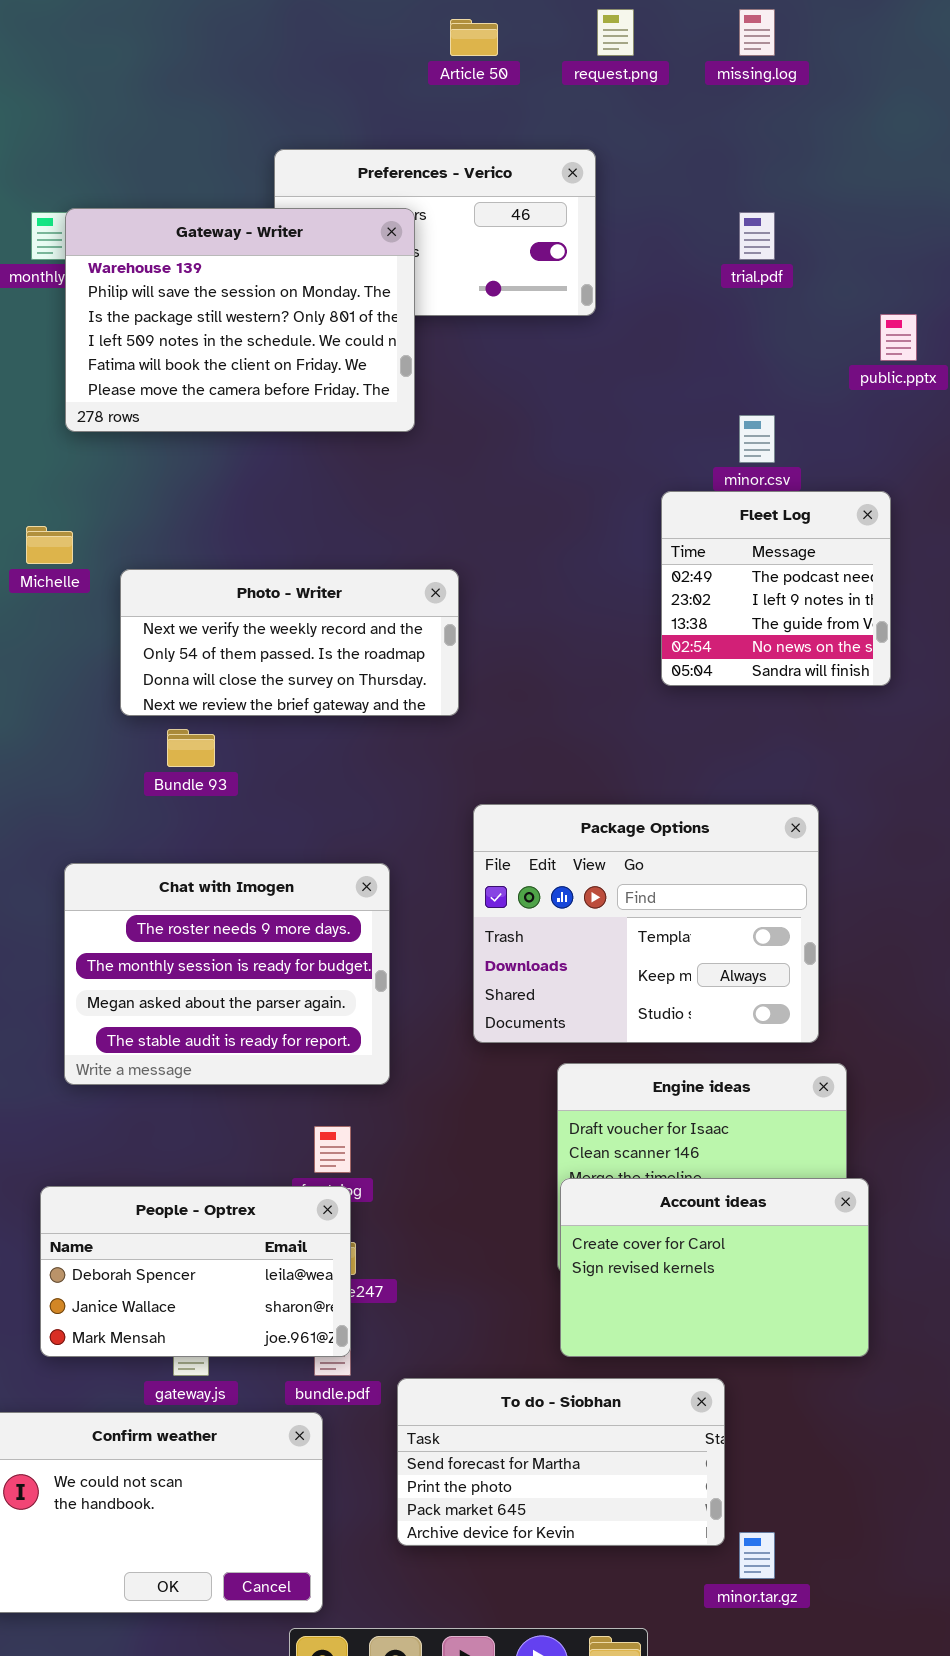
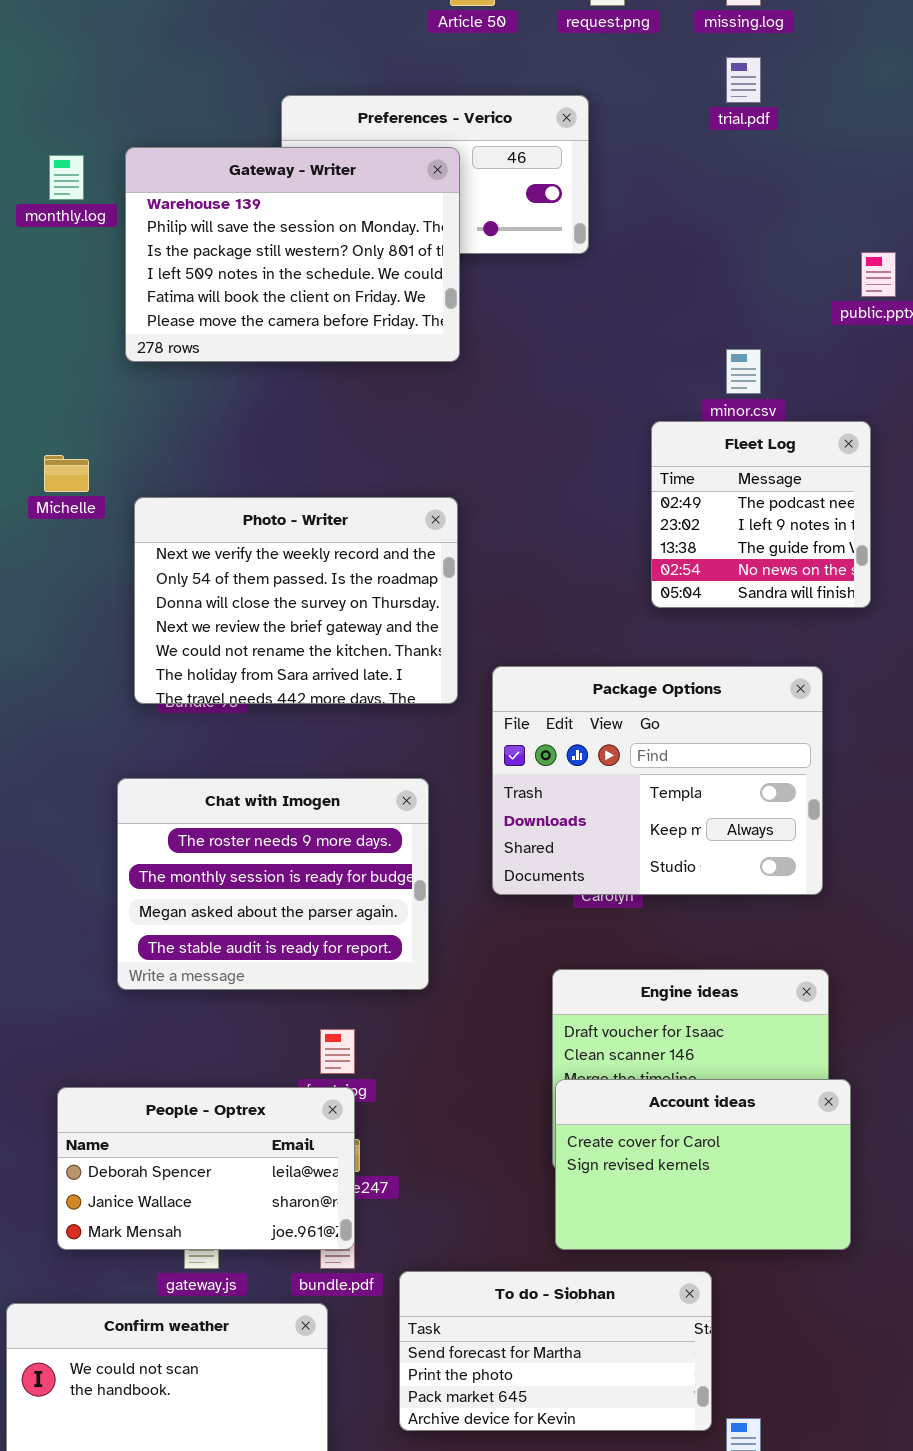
Gateway - Writer: [65,208,415,432] -> [125,147,460,362], moved
trial.pdf: [739,212,775,260] -> [726,57,761,103], moved
Photo - Writer: [120,569,459,716] -> [134,497,458,704], resized
Package Options: [473,804,819,1043] -> [492,666,823,895], moved
Chat with Imogen: [64,863,390,1085] -> [117,778,429,990], moved

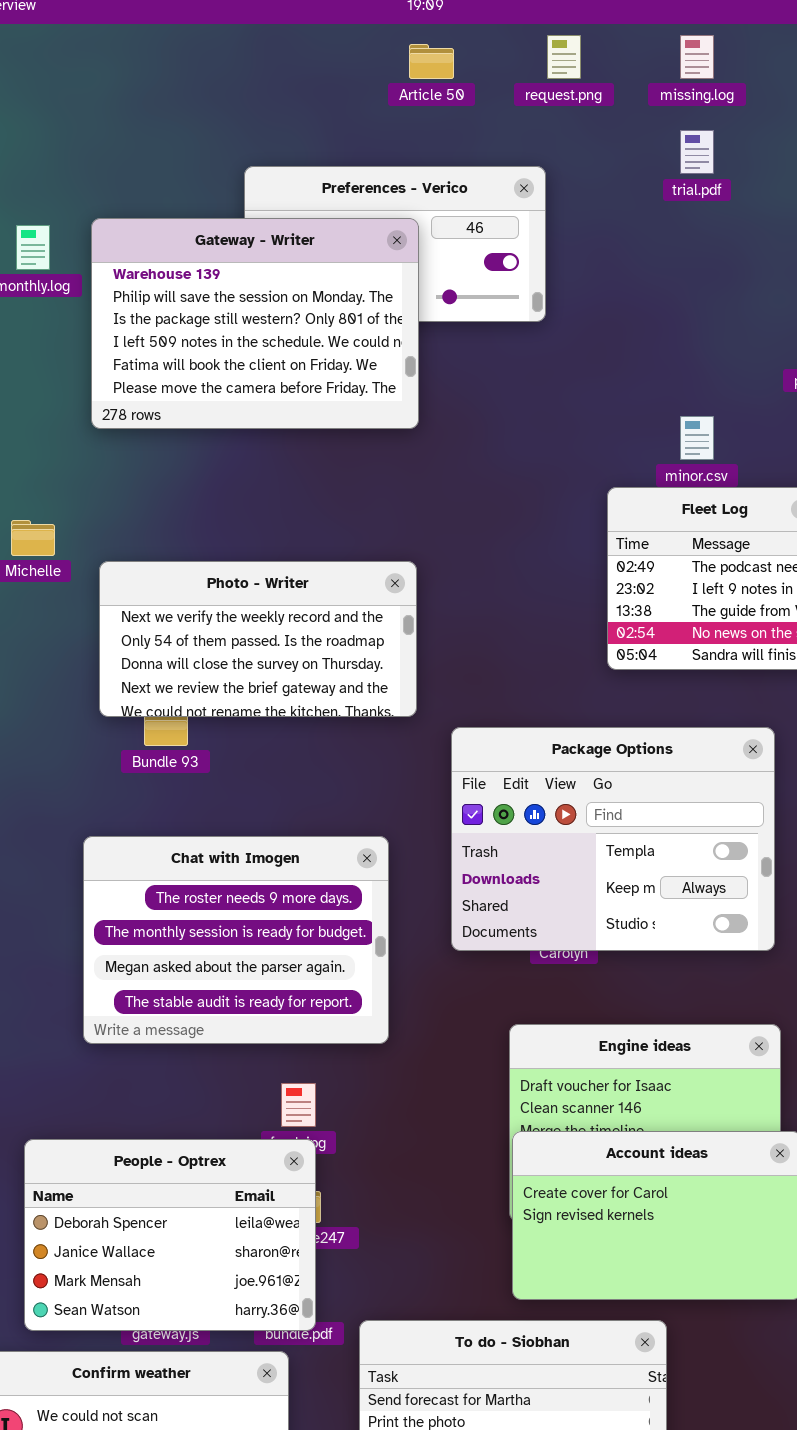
Photo - Writer: [134,497,458,704] -> [99,561,417,717], resized
People - Optrex: [57,1087,355,1250] -> [24,1139,316,1331], resized

